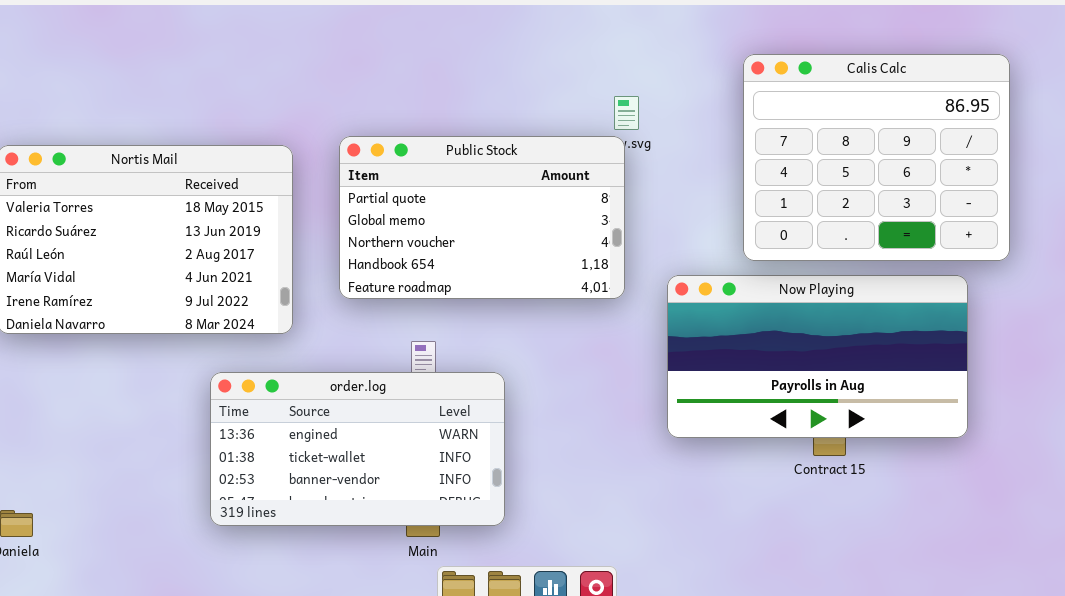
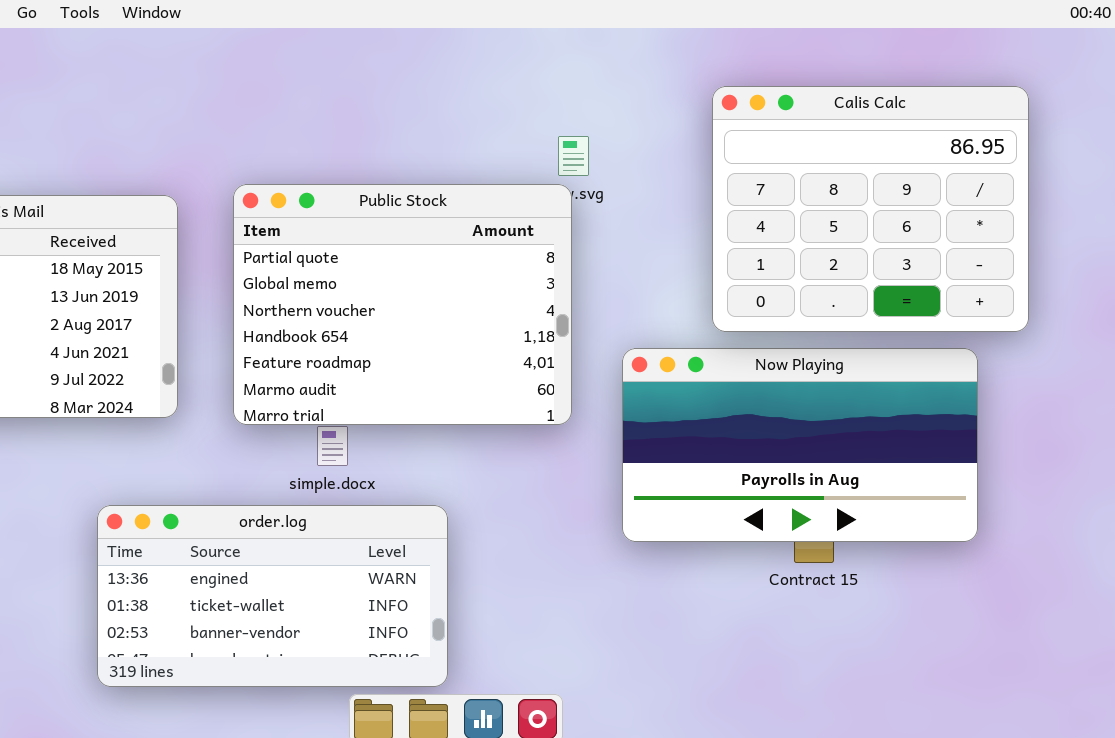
Public Stock: [339,136,625,299] -> [233,184,572,425], resized
order.log: [210,372,505,526] -> [97,505,448,687], moved

